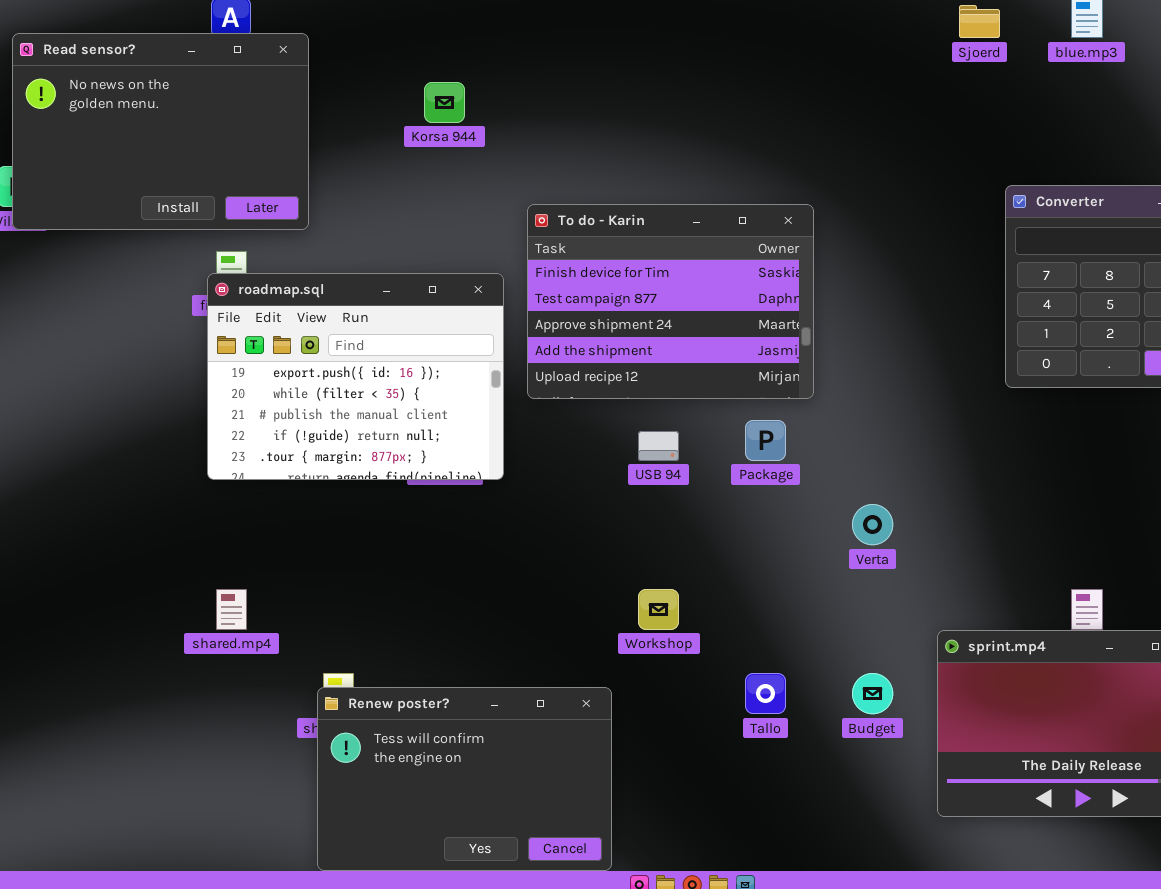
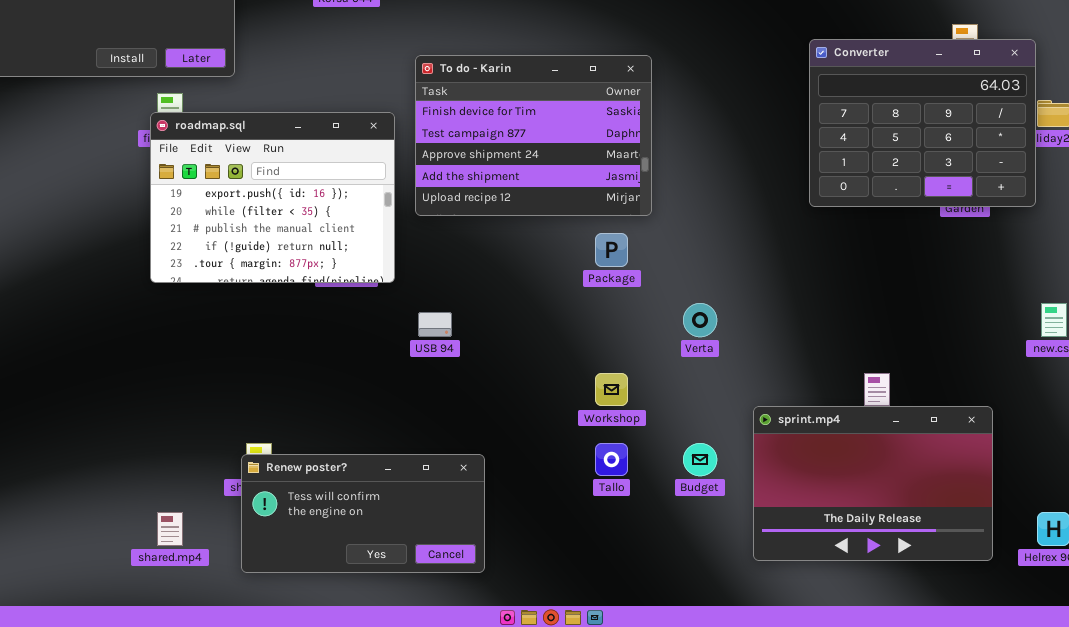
USB 94: [638,431,679,461] -> [418,312,452,337], moved
shared.mp4: [216,589,247,630] -> [157,512,183,546], moved
Workshop: [638,589,679,630] -> [595,373,628,406], moved
Renew poster?: [317,687,612,871] -> [241,454,485,573], resized

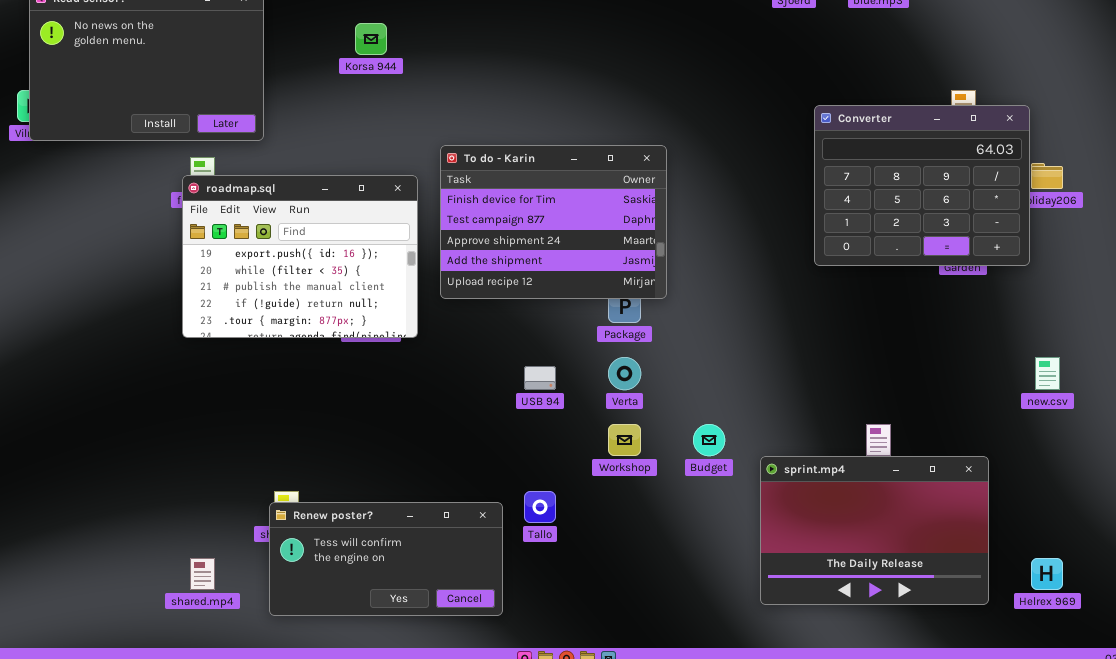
To do - Karin: [415,55,652,216] -> [440,145,667,299], moved
Verta: [683,303,717,337] -> [608,357,641,390], moved
USB 94: [418,312,452,337] -> [524,366,556,390], moved
Tallo: [595,443,628,476] -> [524,491,556,523], moved
Budget: [683,443,717,476] -> [693,424,725,456], moved

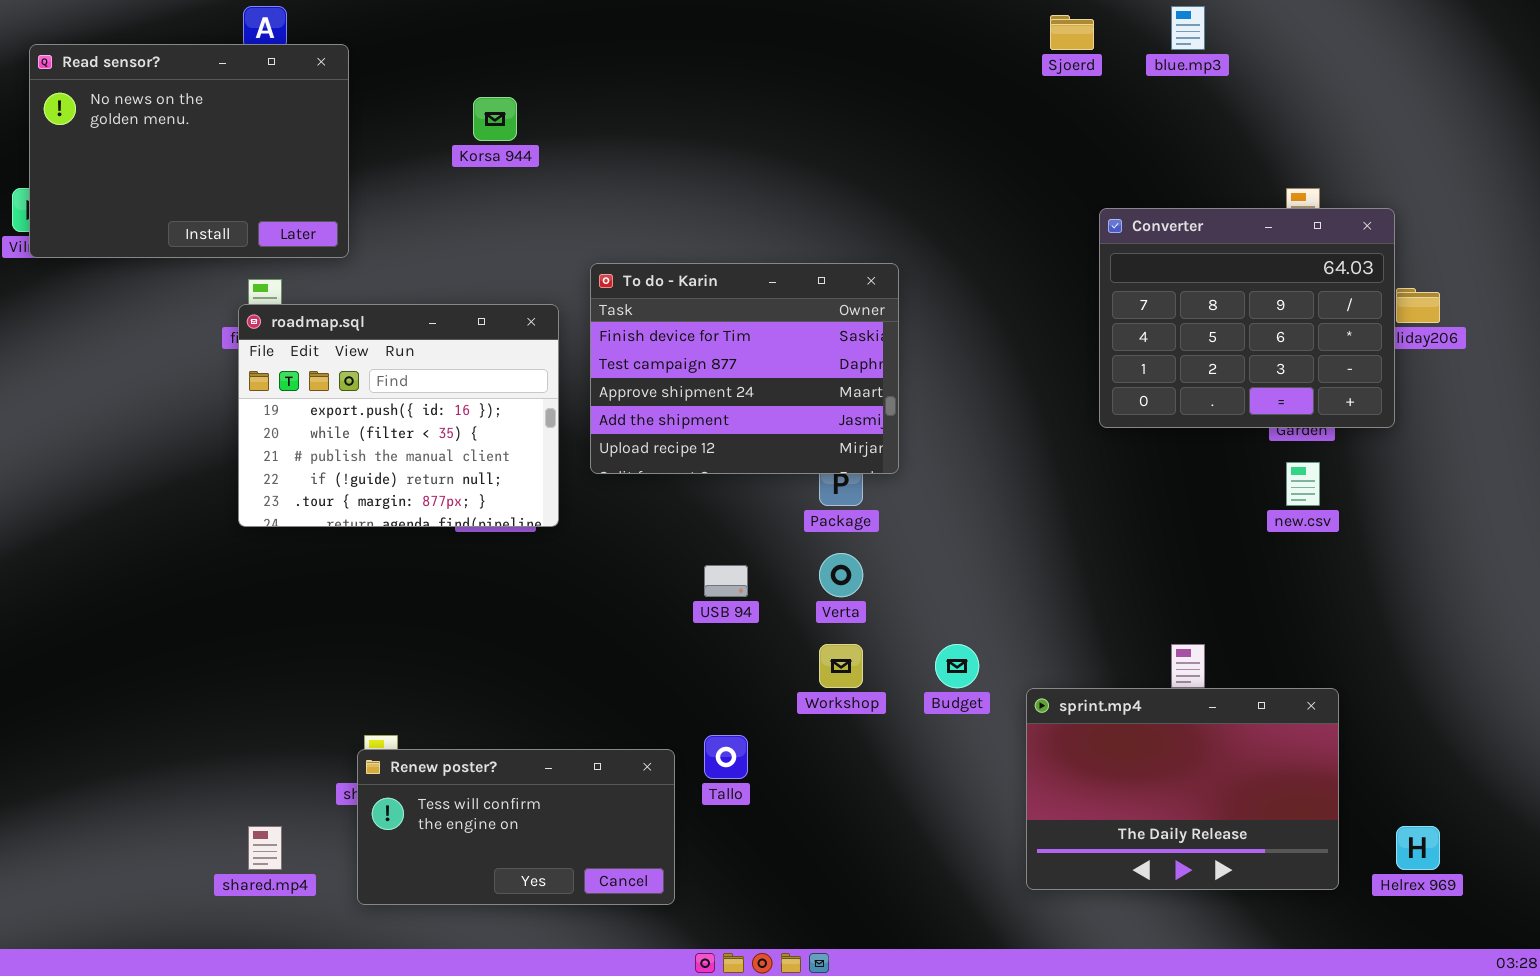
new.csv: [1035,357,1060,390] -> [1286,462,1320,506], moved

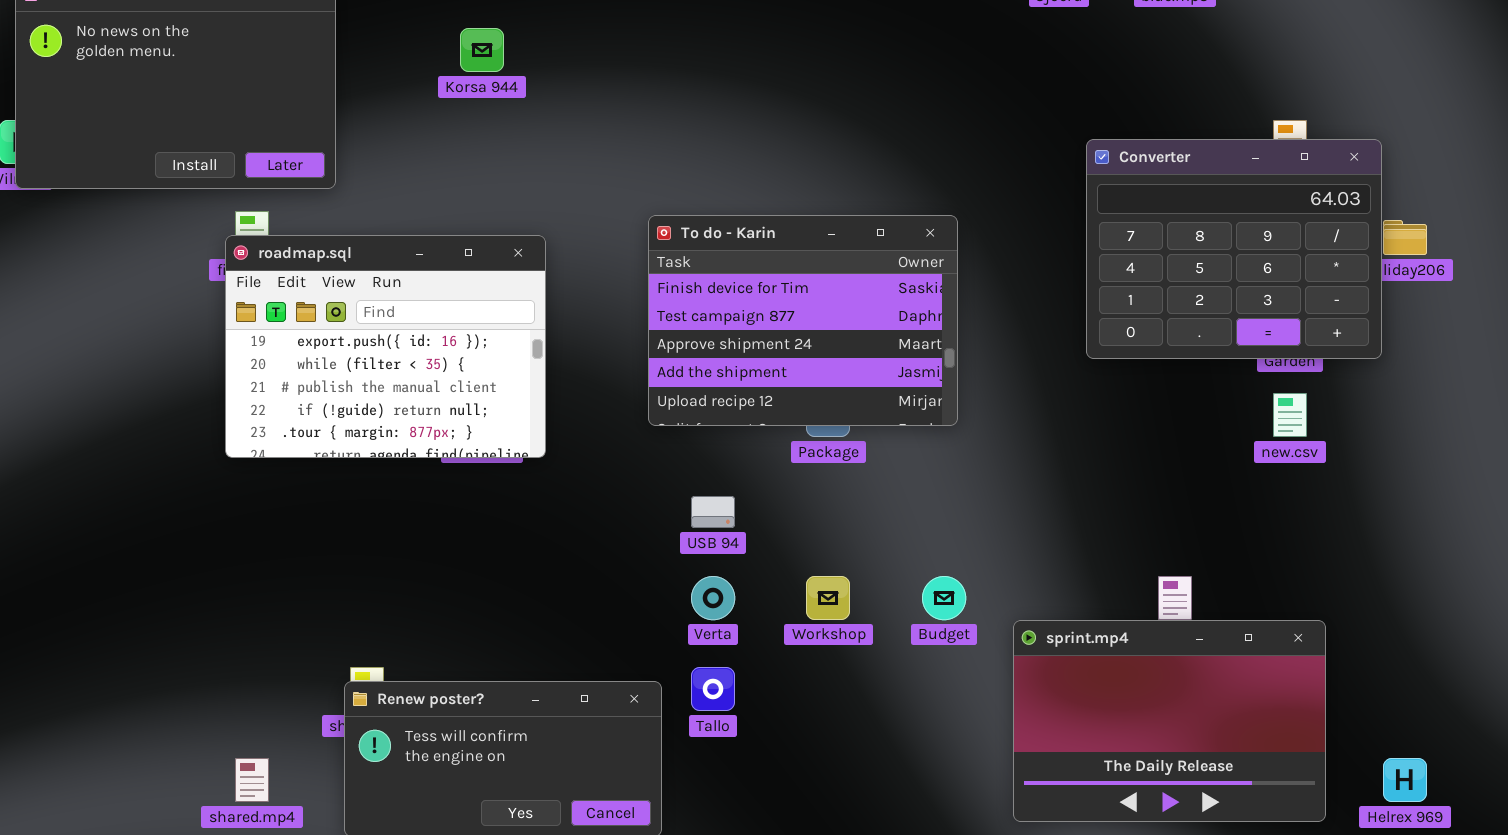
To do - Karin: [590,263,899,474] -> [648,215,958,426], moved
Verta: [819,553,863,597] -> [691,576,735,620], moved

